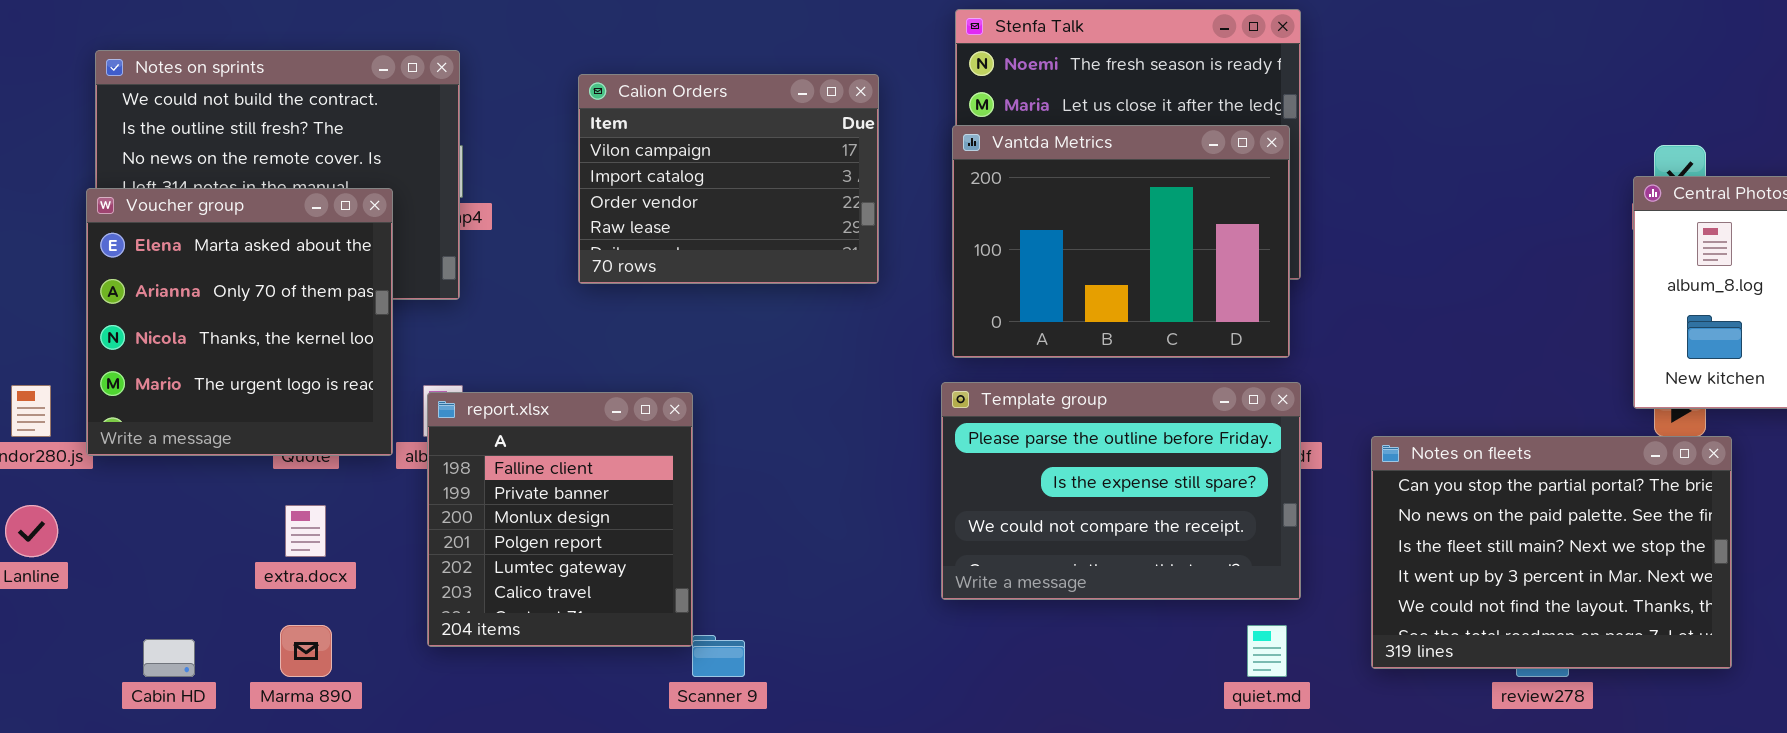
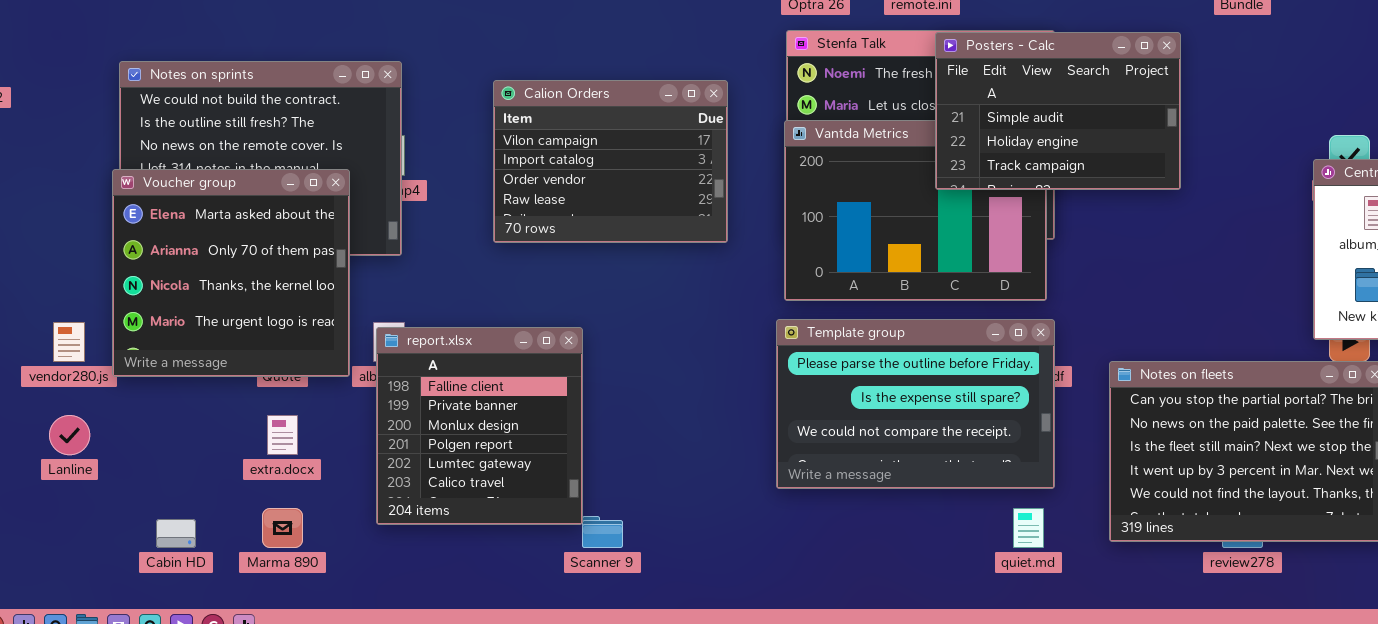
Posters - Calc: none -> [935,32,1181,190], opened

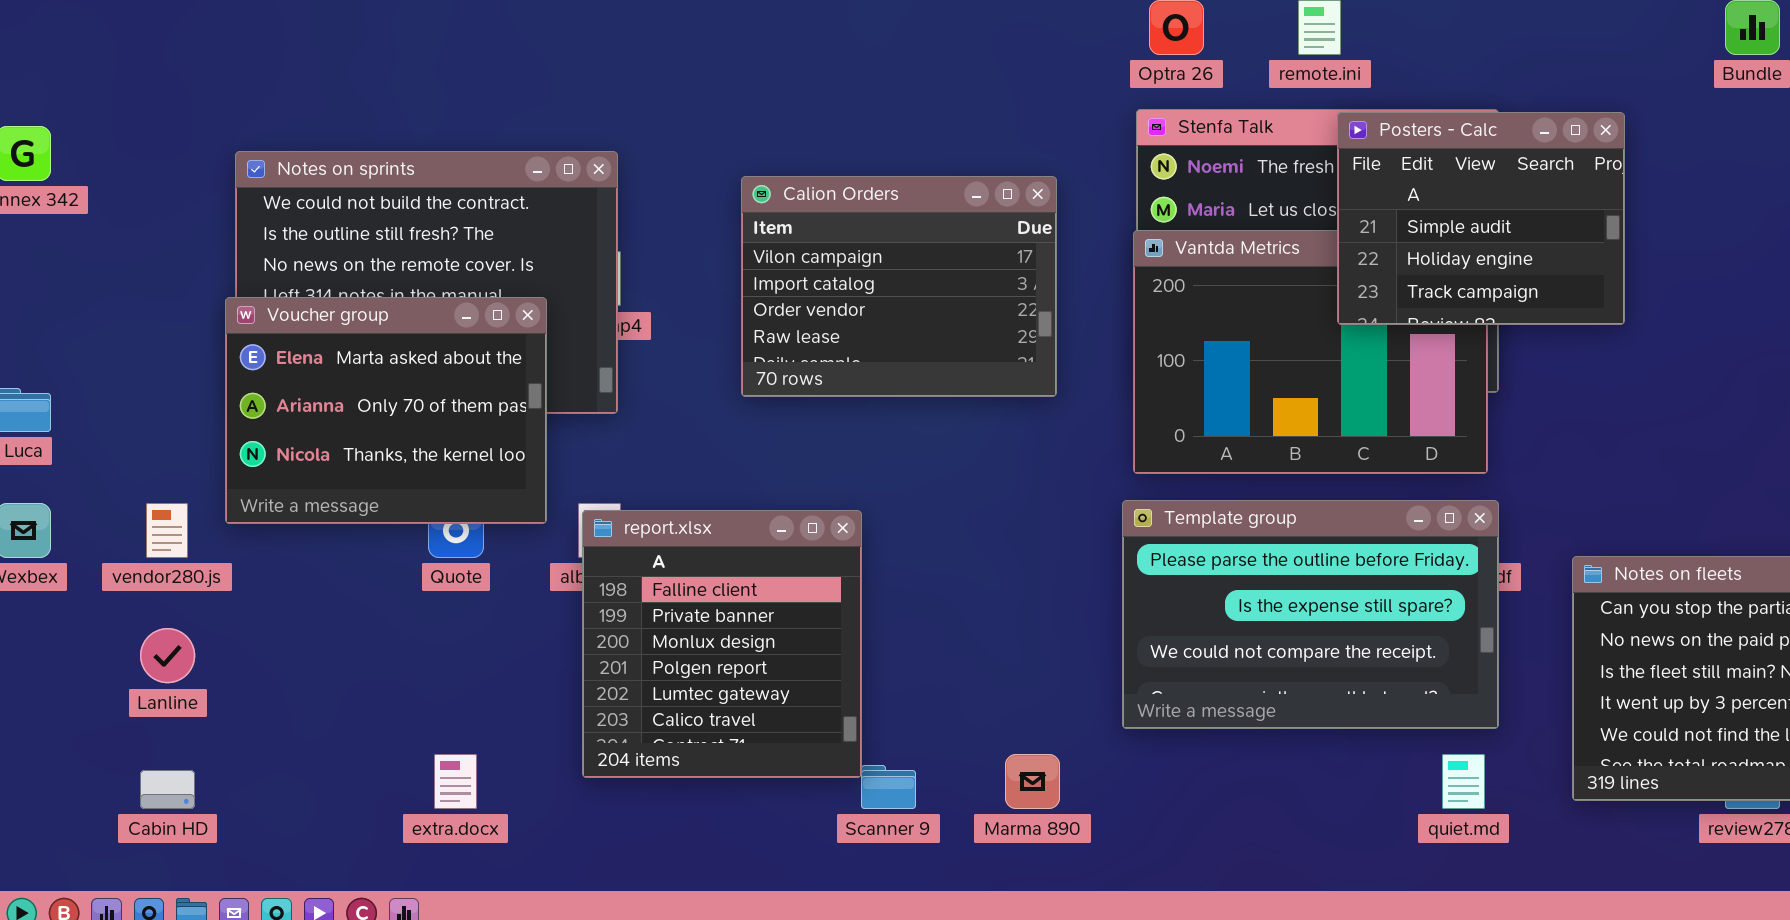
Posters - Calc: [935,32,1181,190] -> [1337,112,1625,325], resized
Voucher group: [112,169,350,377] -> [225,297,547,524], resized
extra.docx: [267,415,298,455] -> [434,754,477,809], moved
Marma 890: [262,508,303,548] -> [1005,754,1060,809], moved
Cabin HD: [156,519,196,548] -> [140,770,195,809], moved

